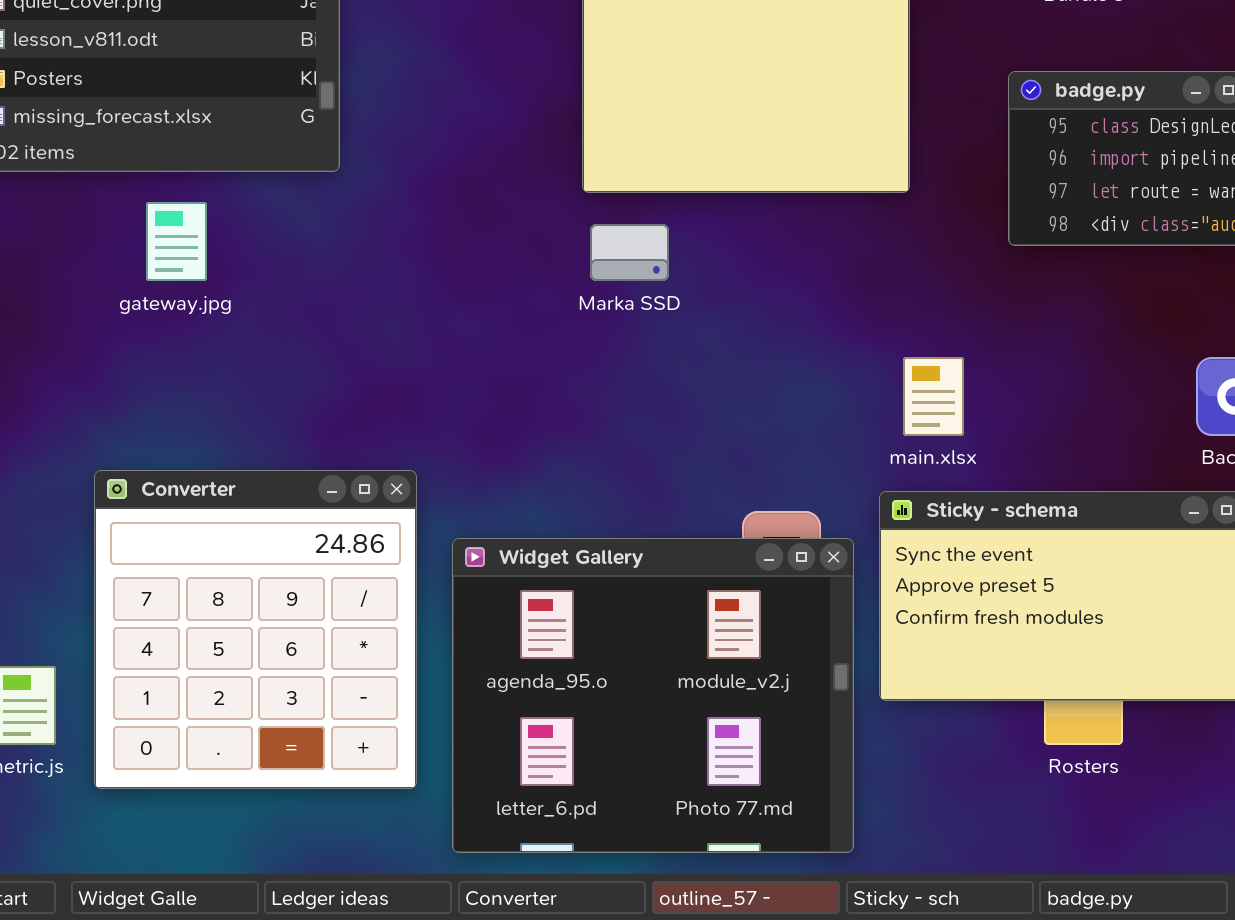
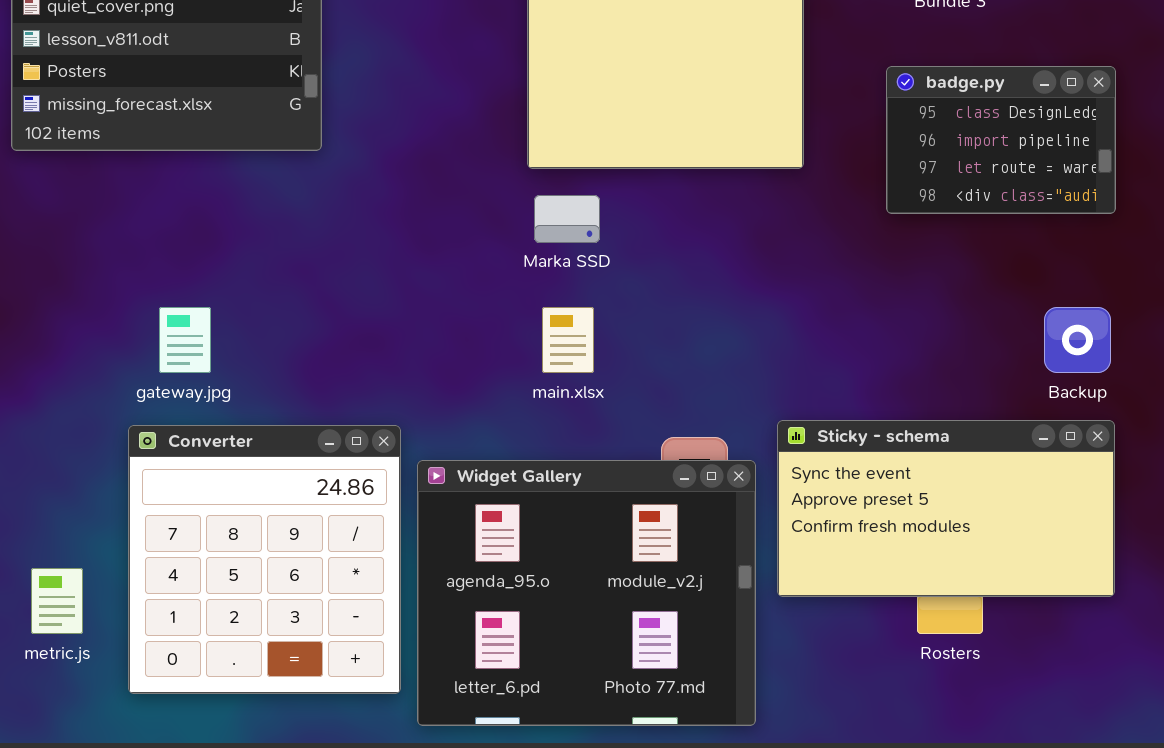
gateway.jpg: [146,202,207,281] -> [159,307,211,373], moved
main.xlsx: [903,357,964,436] -> [542,307,594,373], moved
Converter: [94,470,417,789] -> [128,425,401,694], moved

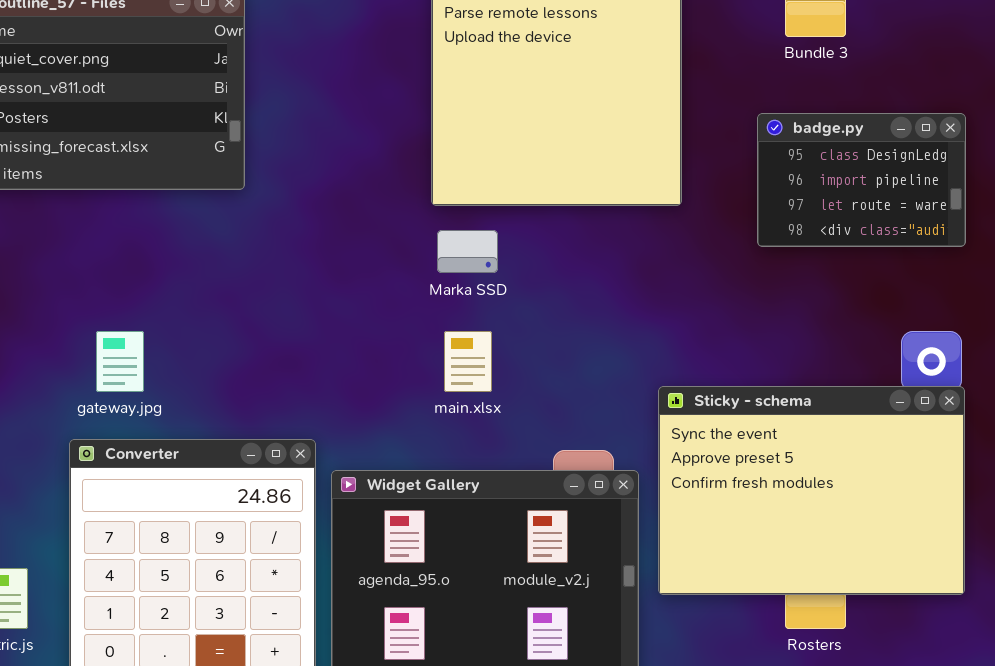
Sticky - schema: [777,420,1115,597] -> [658,386,965,595], resized

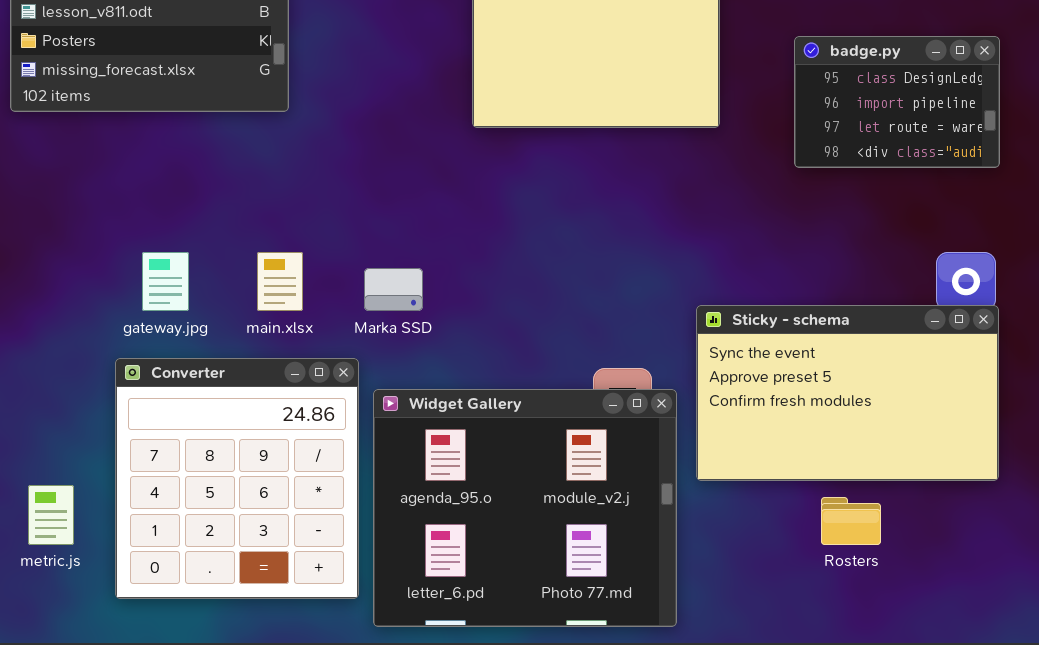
Marka SSD: [437,230,498,273] -> [364,268,423,311], moved
main.xlsx: [444,331,492,392] -> [257,252,303,311], moved
Sticky - schema: [658,386,965,595] -> [696,305,999,481], resized

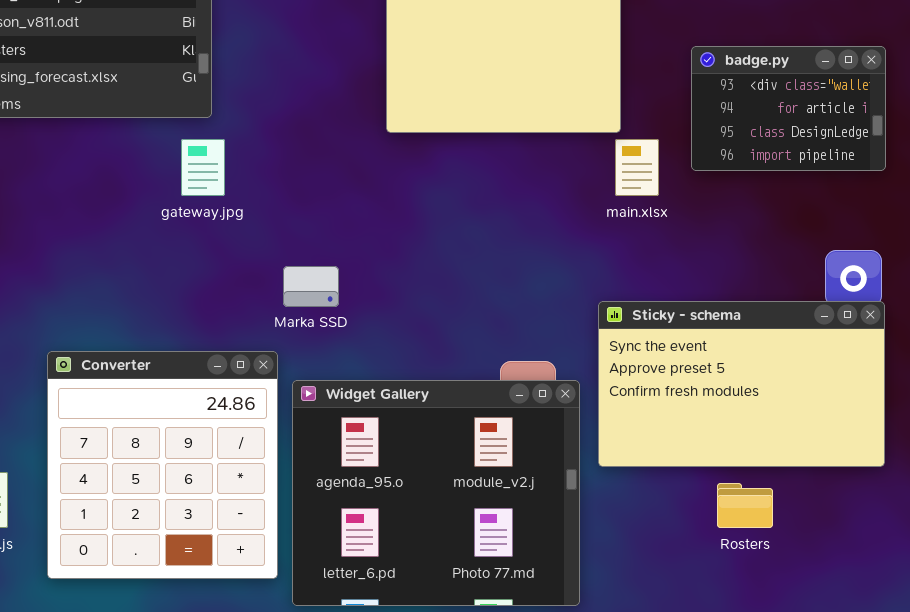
badge.py: [794,36,1000,168] -> [691,46,886,171], scrolled up 2 rows
gateway.jpg: [142,252,189,311] -> [181,139,225,196], moved
main.xlsx: [257,252,303,311] -> [615,139,659,196], moved

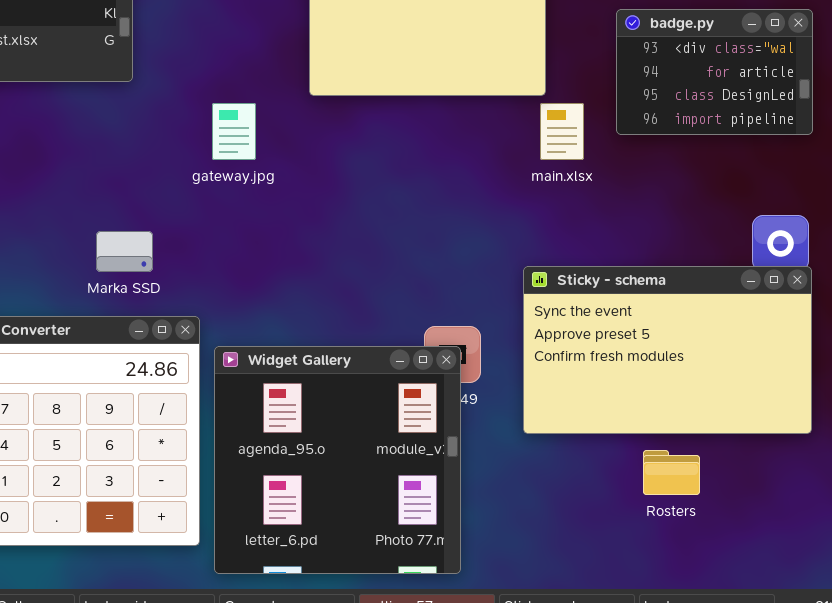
gateway.jpg: [181,139,225,196] -> [212,103,256,160], moved
Marka SSD: [283,266,339,307] -> [96,231,153,272], moved
Widget Gallery: [292,380,580,606] -> [214,346,461,574], resized

